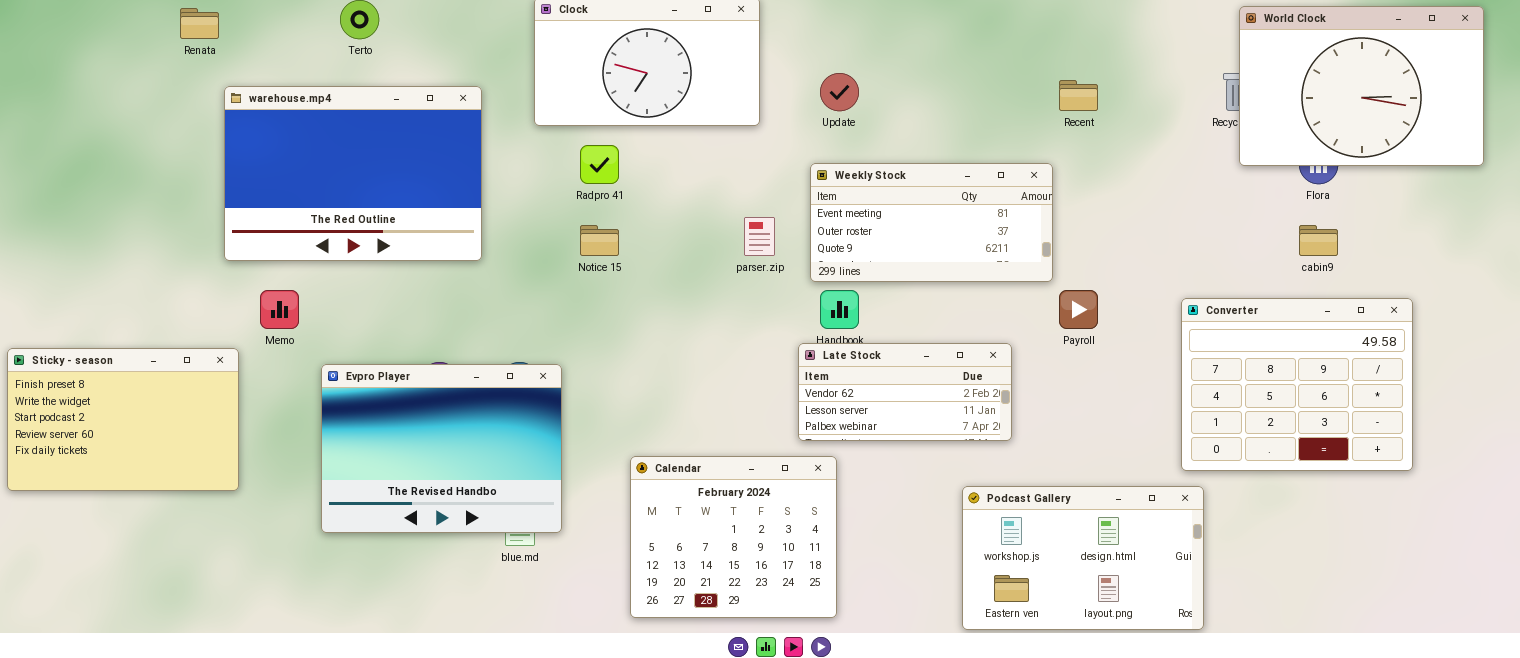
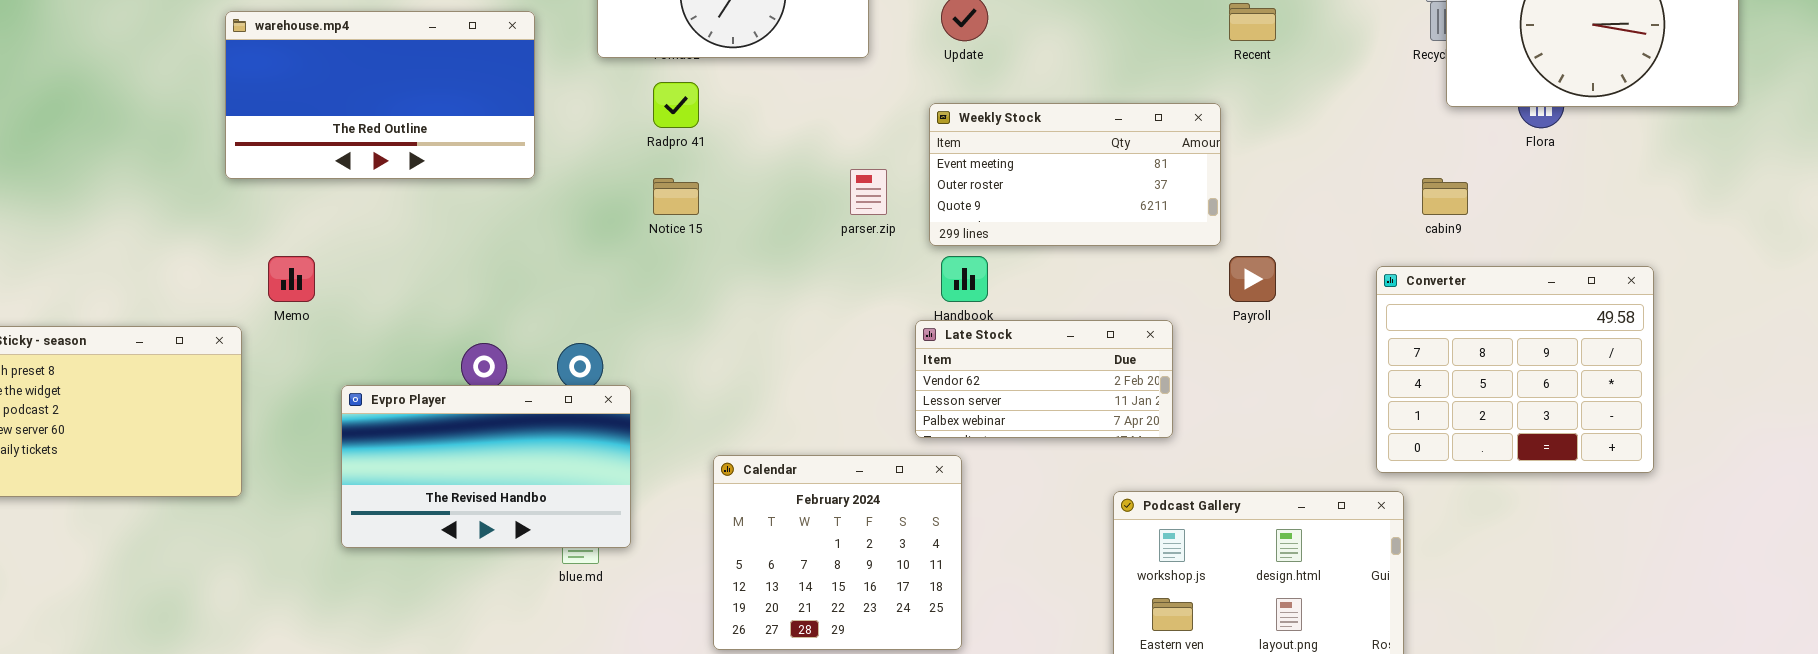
warehouse.mp4: [224,86,482,261] -> [225,11,535,179], resized
cabin9: [1299,225,1338,256] -> [1422,178,1468,215], moved
Evpro Player: [321,364,562,533] -> [341,385,631,548], resized

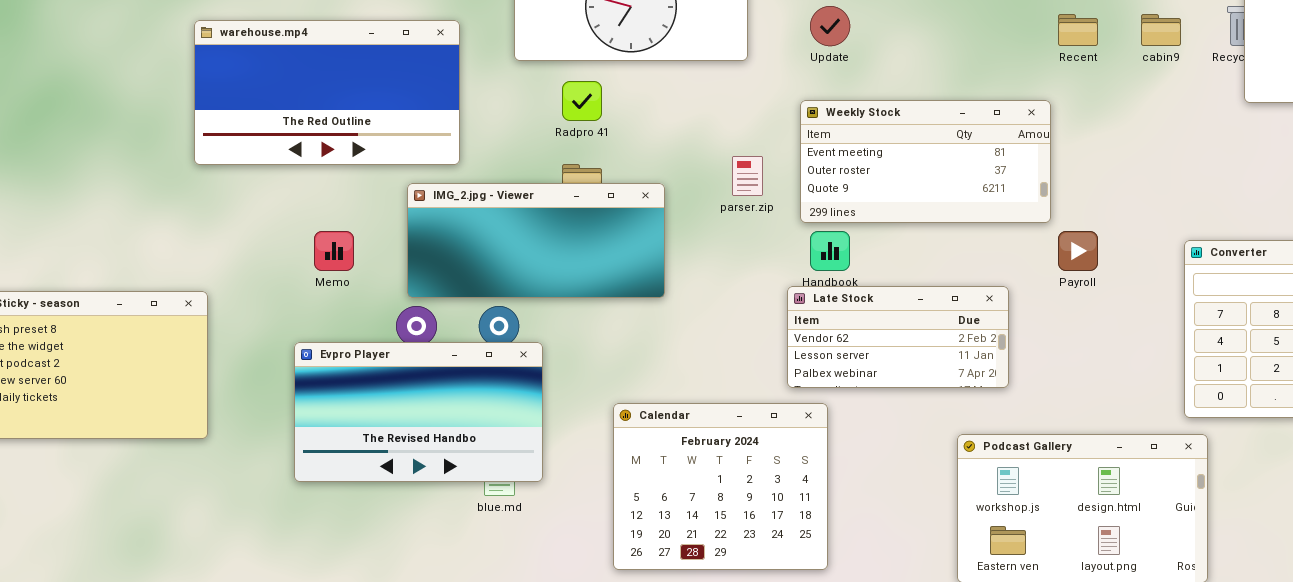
cabin9: [1422,178,1468,215] -> [1141,14,1181,46], moved
IMG_2.jpg - Viewer: none -> [407,183,665,298], opened
Memo: [268,256,315,302] -> [314,231,354,271], moved

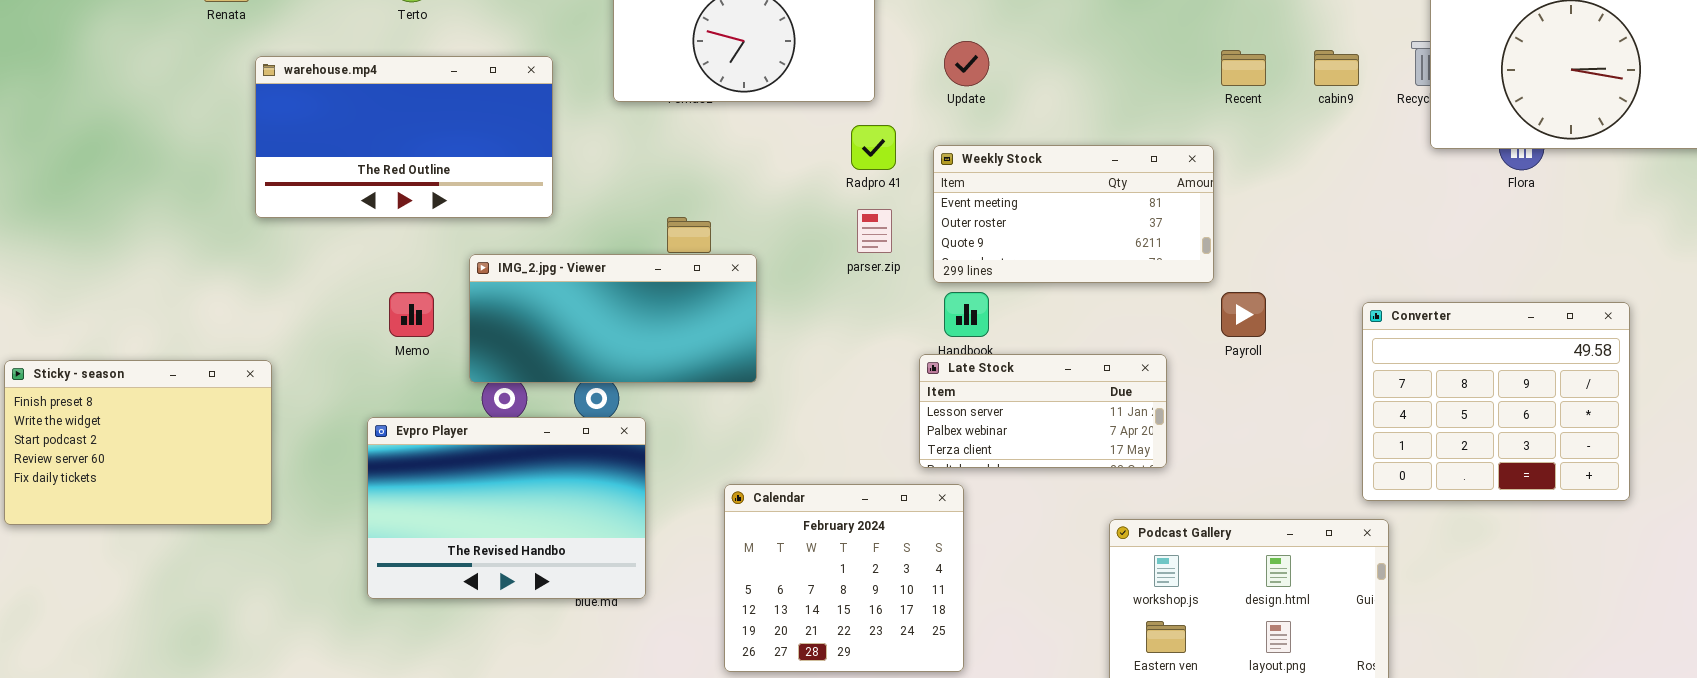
Radpro 41: [562,81,602,121] -> [851,125,896,170], moved
IMG_2.jpg - Viewer: [407,183,665,298] -> [469,254,757,383], moved
Late Stock: [787,286,1009,388] -> [919,354,1167,468], scrolled down 1 row
Evpro Player: [294,342,543,482] -> [367,417,646,599], resized

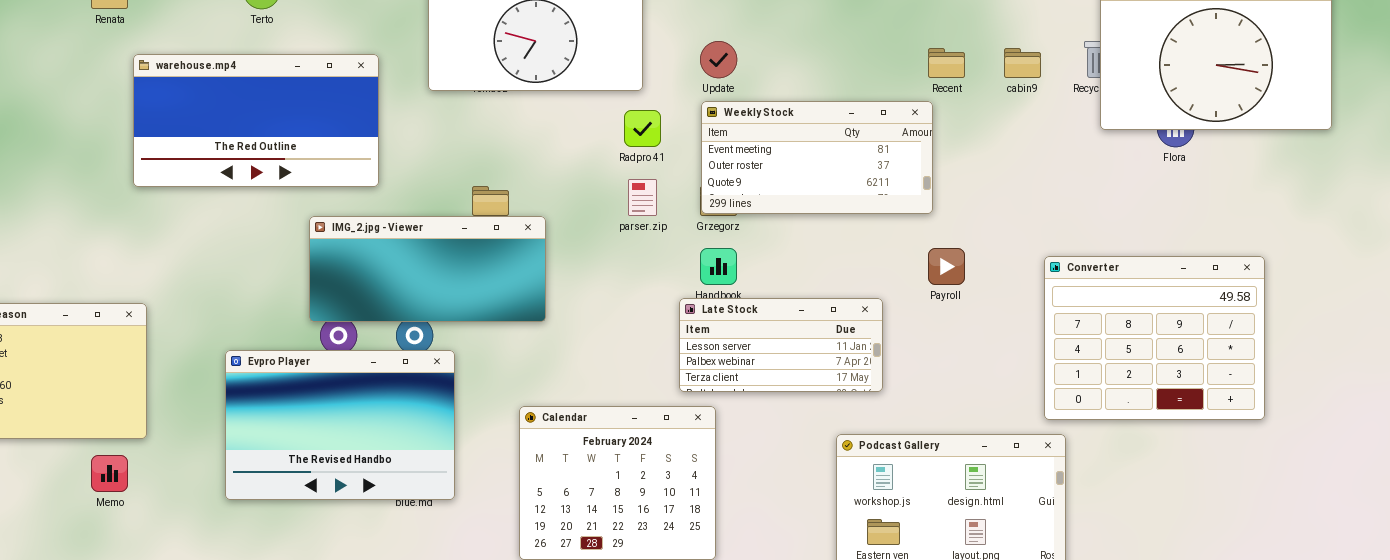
Weekly Stock: [933,145,1214,283] -> [701,101,933,214], moved
Memo: [389,292,434,337] -> [91,455,128,492], moved

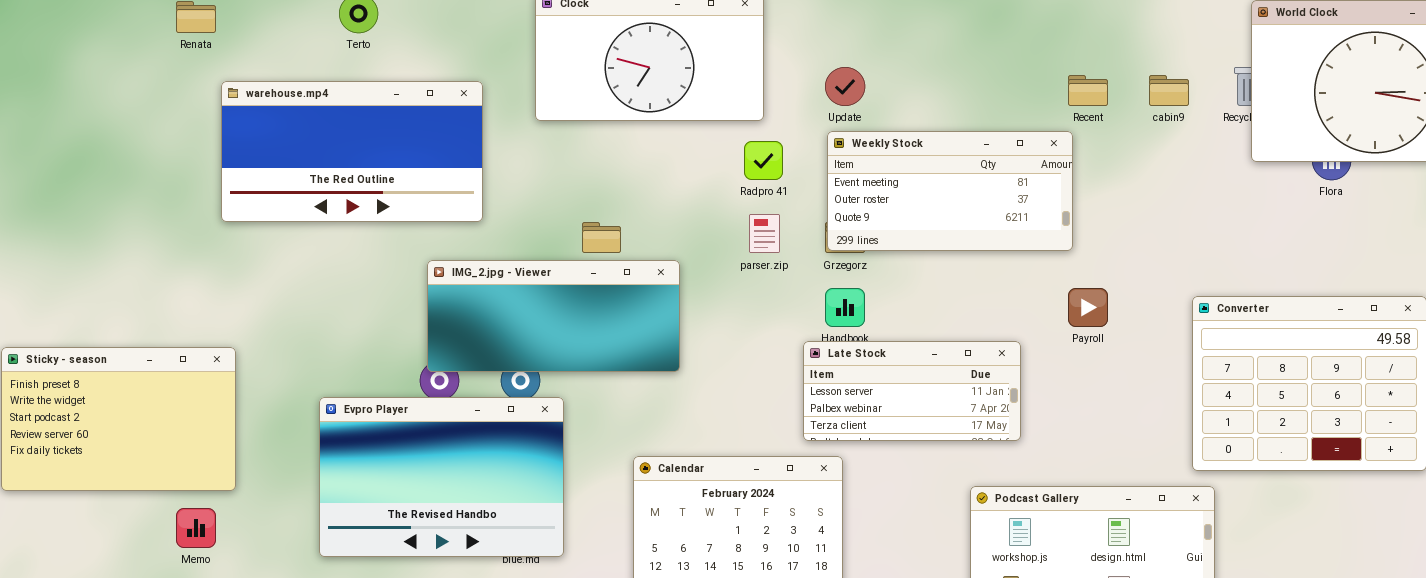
IMG_2.jpg - Viewer: [309,216,546,322] -> [427,260,680,372], moved

